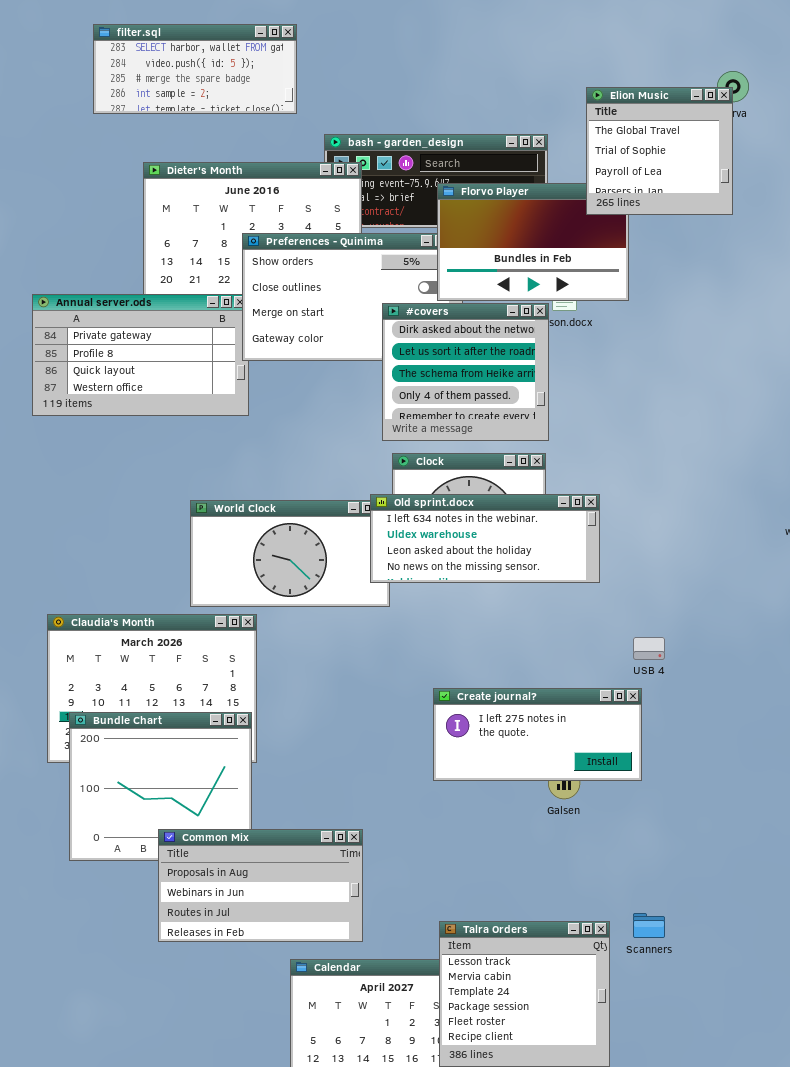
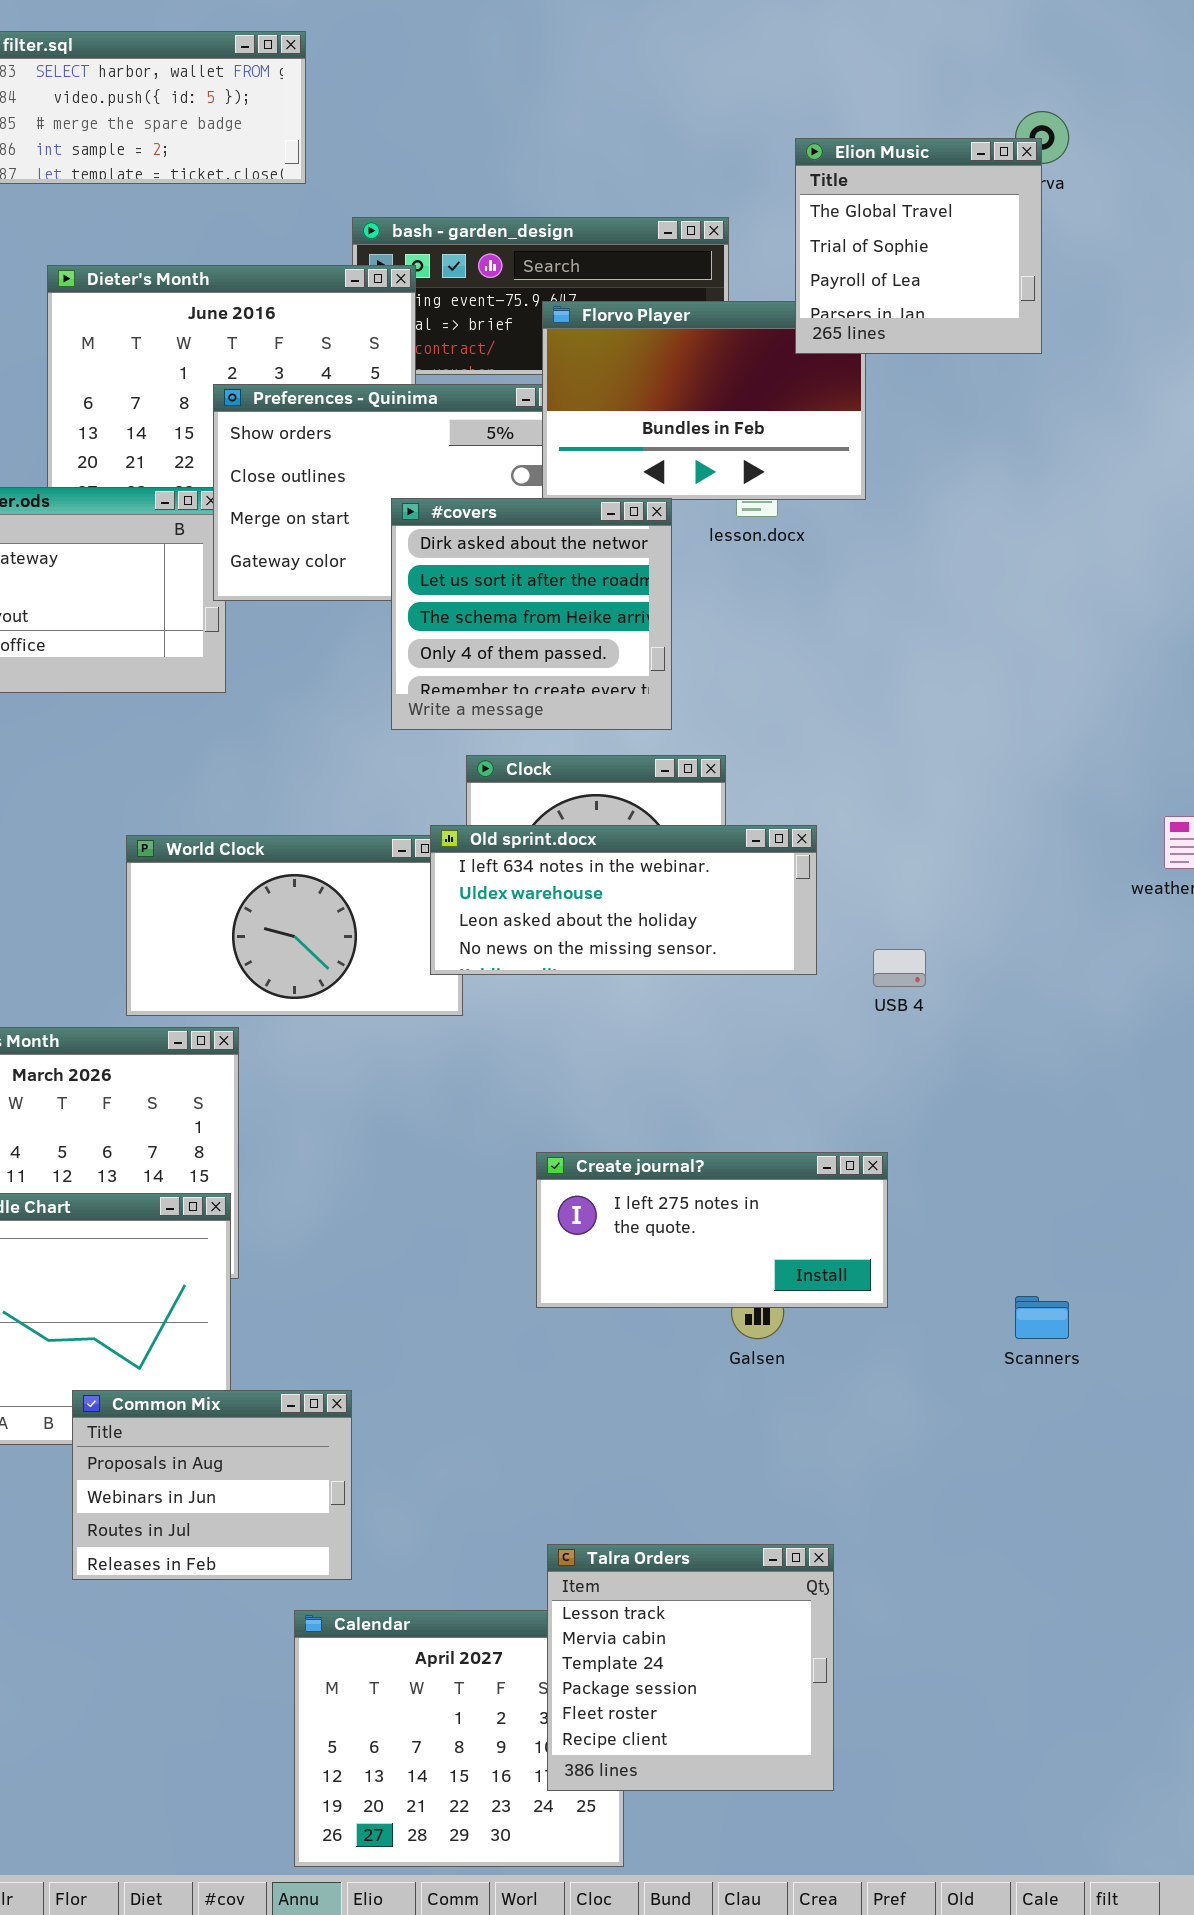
#covers: [382,303,549,441] -> [391,498,672,730], moved
USB 4: [633,637,665,660] -> [873,949,926,987], moved
Common Mix: [158,829,363,942] -> [72,1390,352,1580], resized
Scanners: [633,913,665,938] -> [1015,1296,1069,1339], moved

